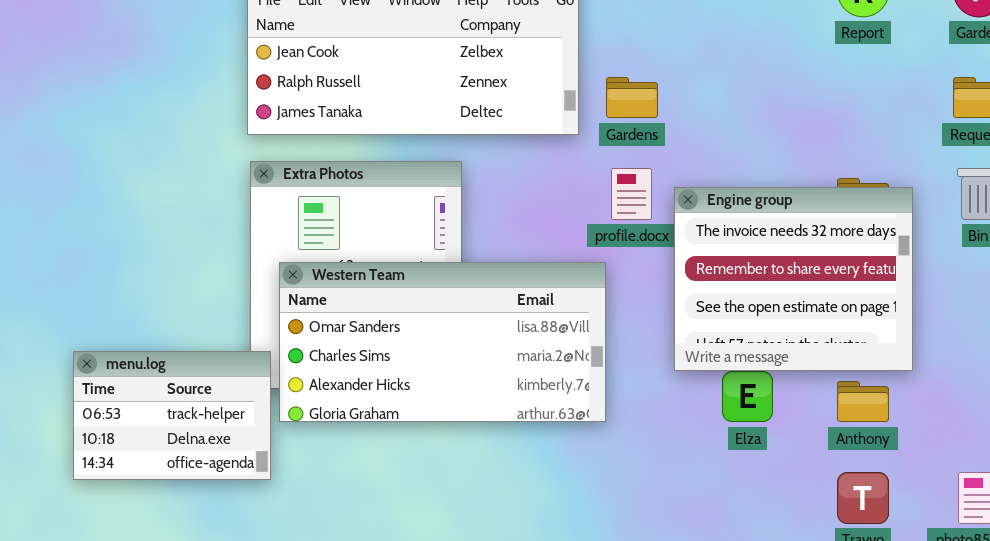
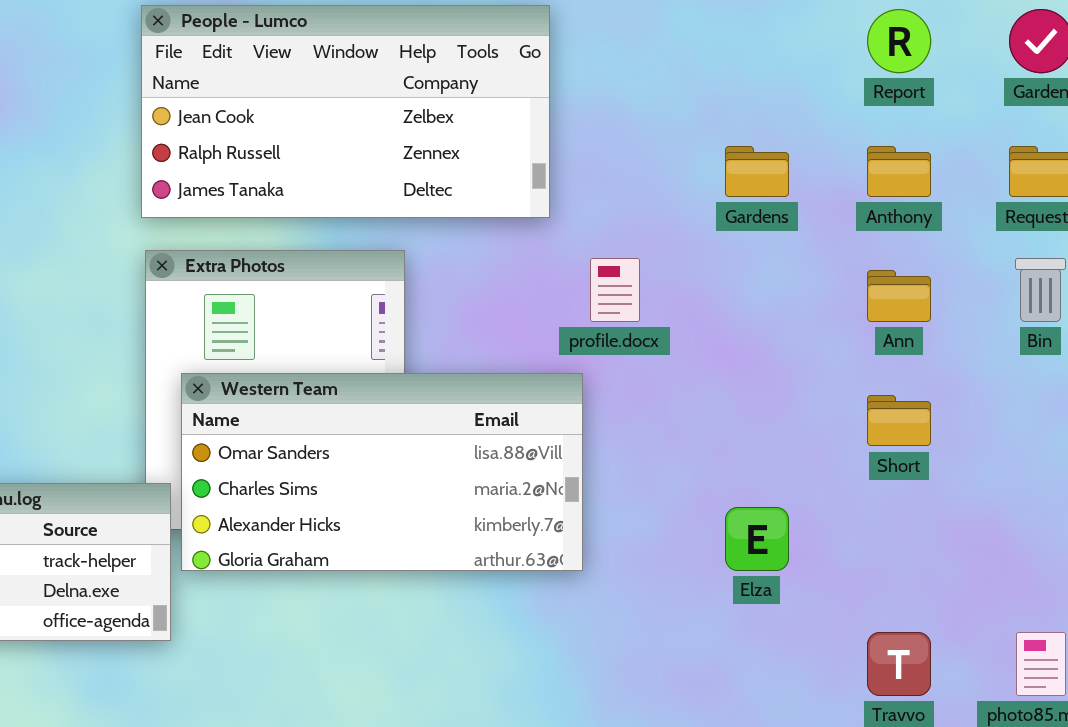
Gardens: [606,77,658,118] -> [725,146,789,197], moved
Engine group: [674,187,913,371] -> none, closed
Anthony: [837,381,889,422] -> [867,146,931,197], moved

